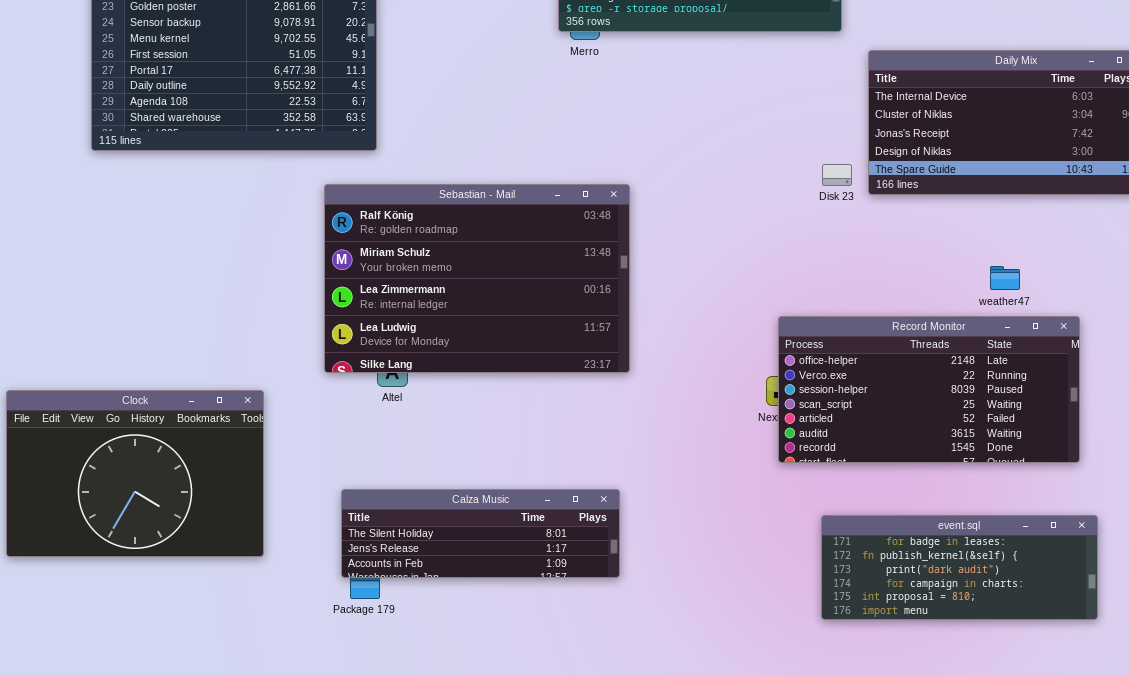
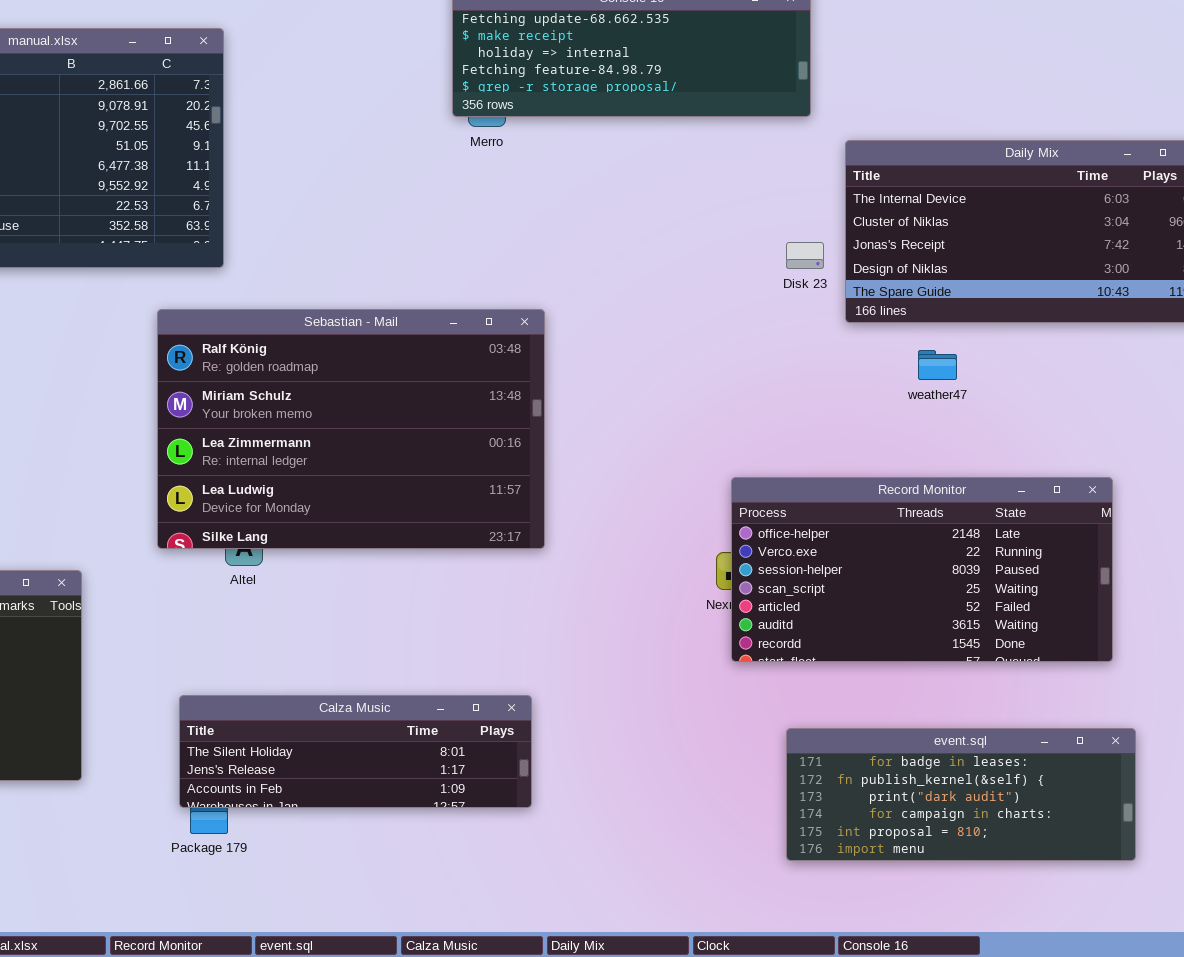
Disk 23: [822,164,852,186] -> [786,242,824,269], moved
weather47: [990,266,1020,290] -> [918,350,957,380], moved

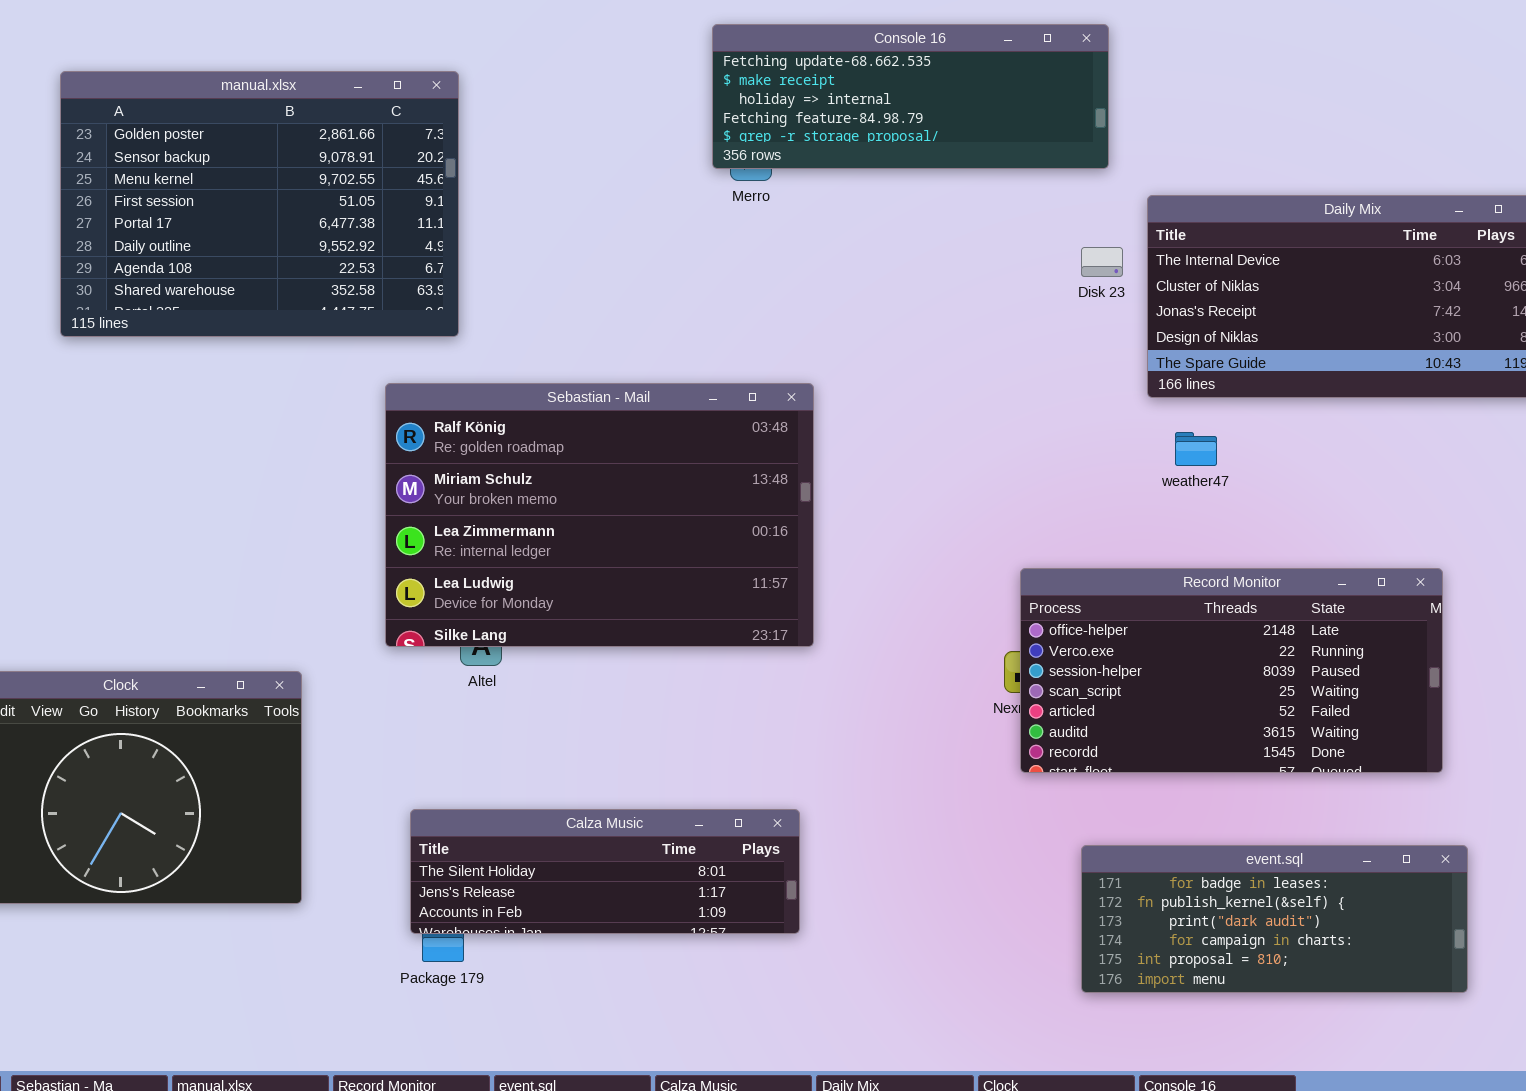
Disk 23: [786,242,824,269] -> [1081,247,1123,277], moved
weather47: [918,350,957,380] -> [1175,432,1217,466], moved

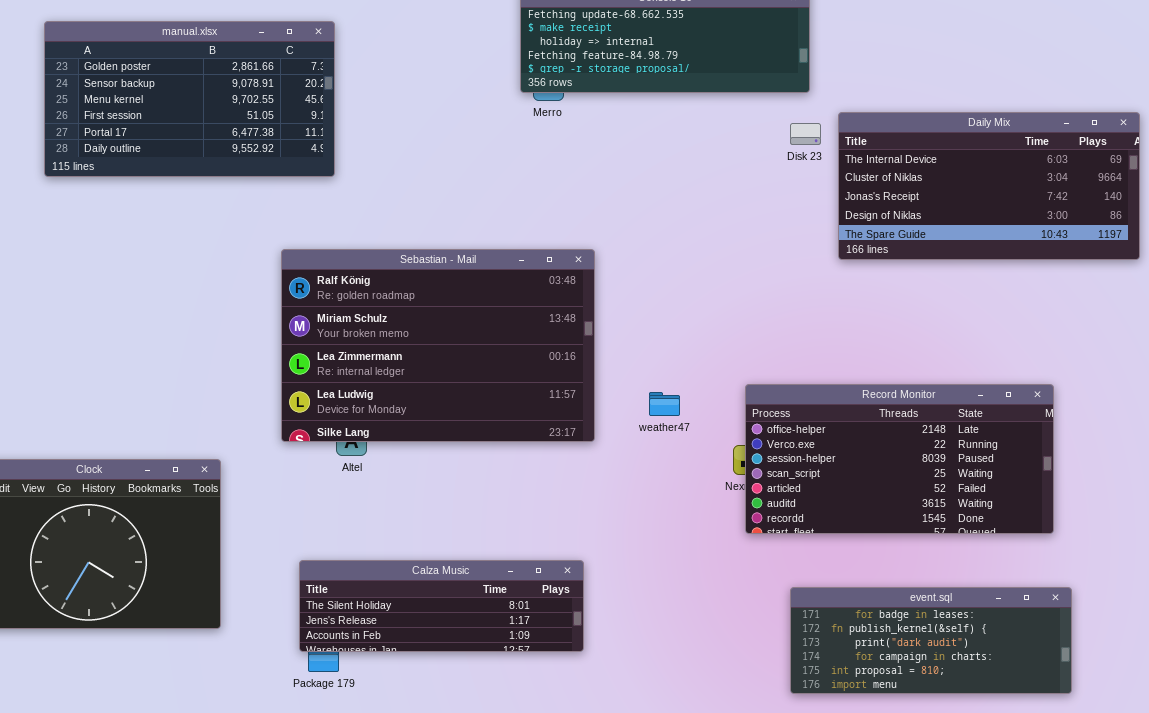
manual.xlsx: [60,71,459,337] -> [44,21,335,177], resized
Disk 23: [1081,247,1123,277] -> [790,123,821,145], moved
weather47: [1175,432,1217,466] -> [649,392,680,416], moved

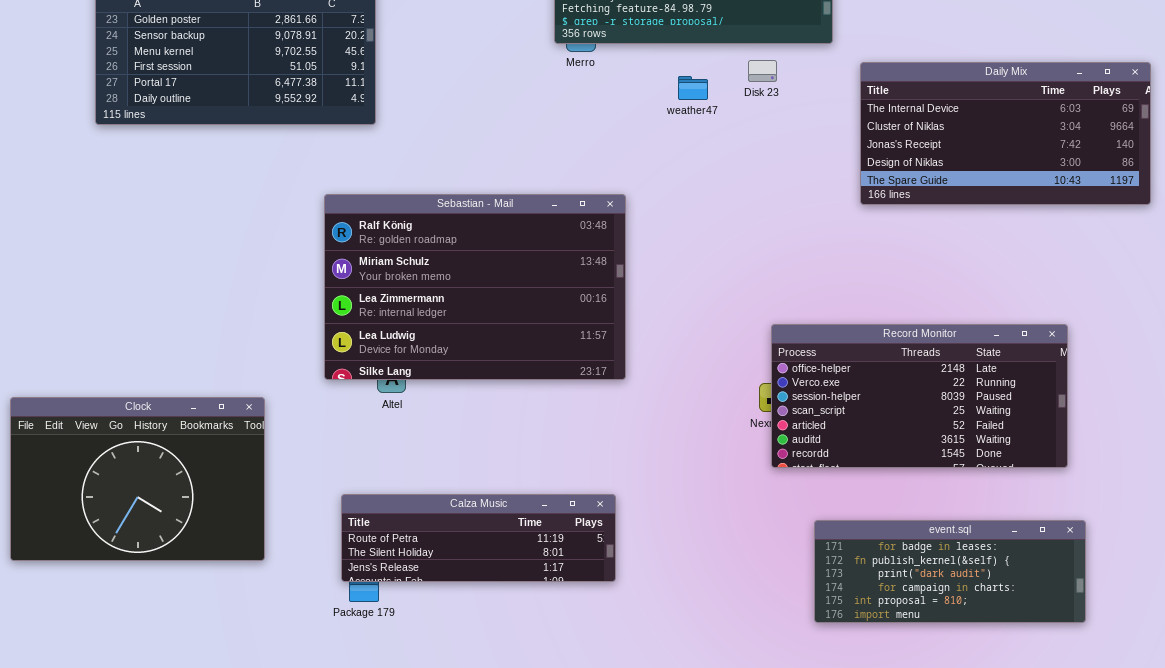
Disk 23: [790,123,821,145] -> [748,60,777,82], moved
weather47: [649,392,680,416] -> [678,76,708,100], moved
Calza Music: [299,560,584,652] -> [341,494,616,582], scrolled up 1 row

